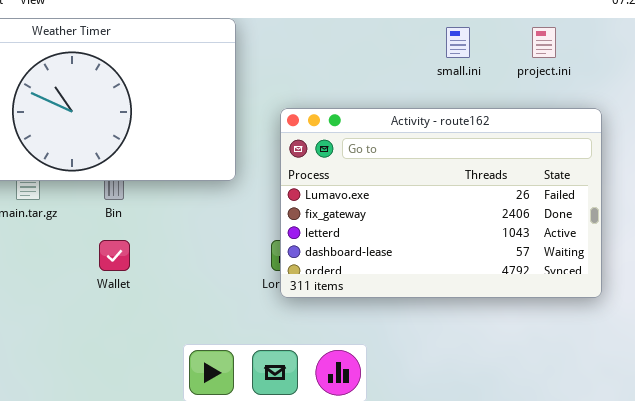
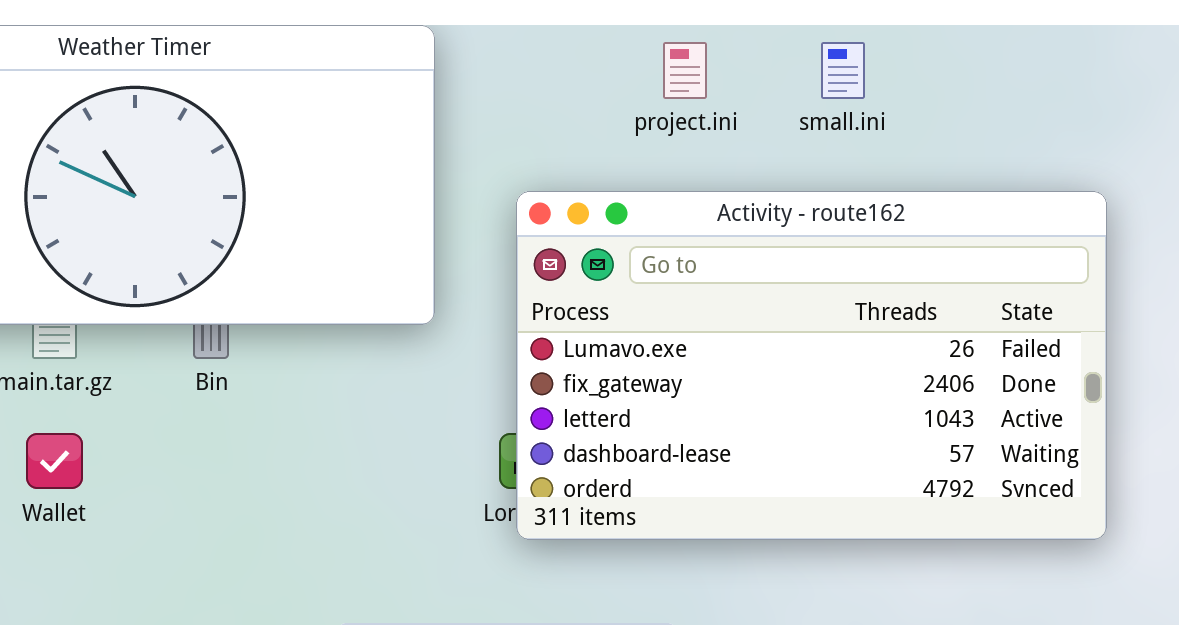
project.ini: [532,27,556,58] -> [663,42,707,99], moved
Wallet: [99,240,130,271] -> [26,433,83,489], moved

